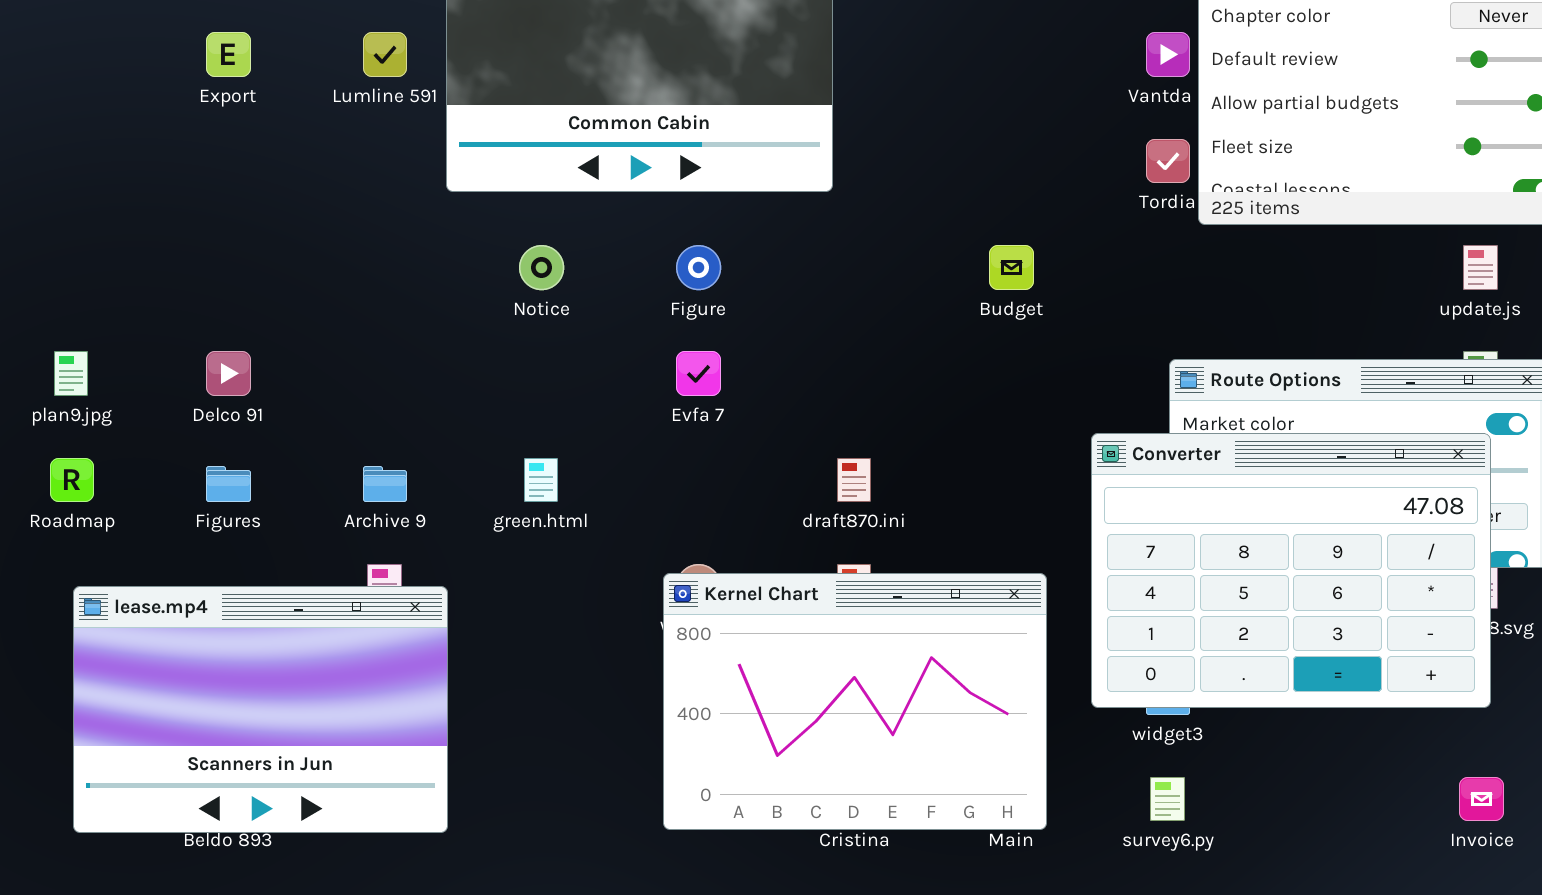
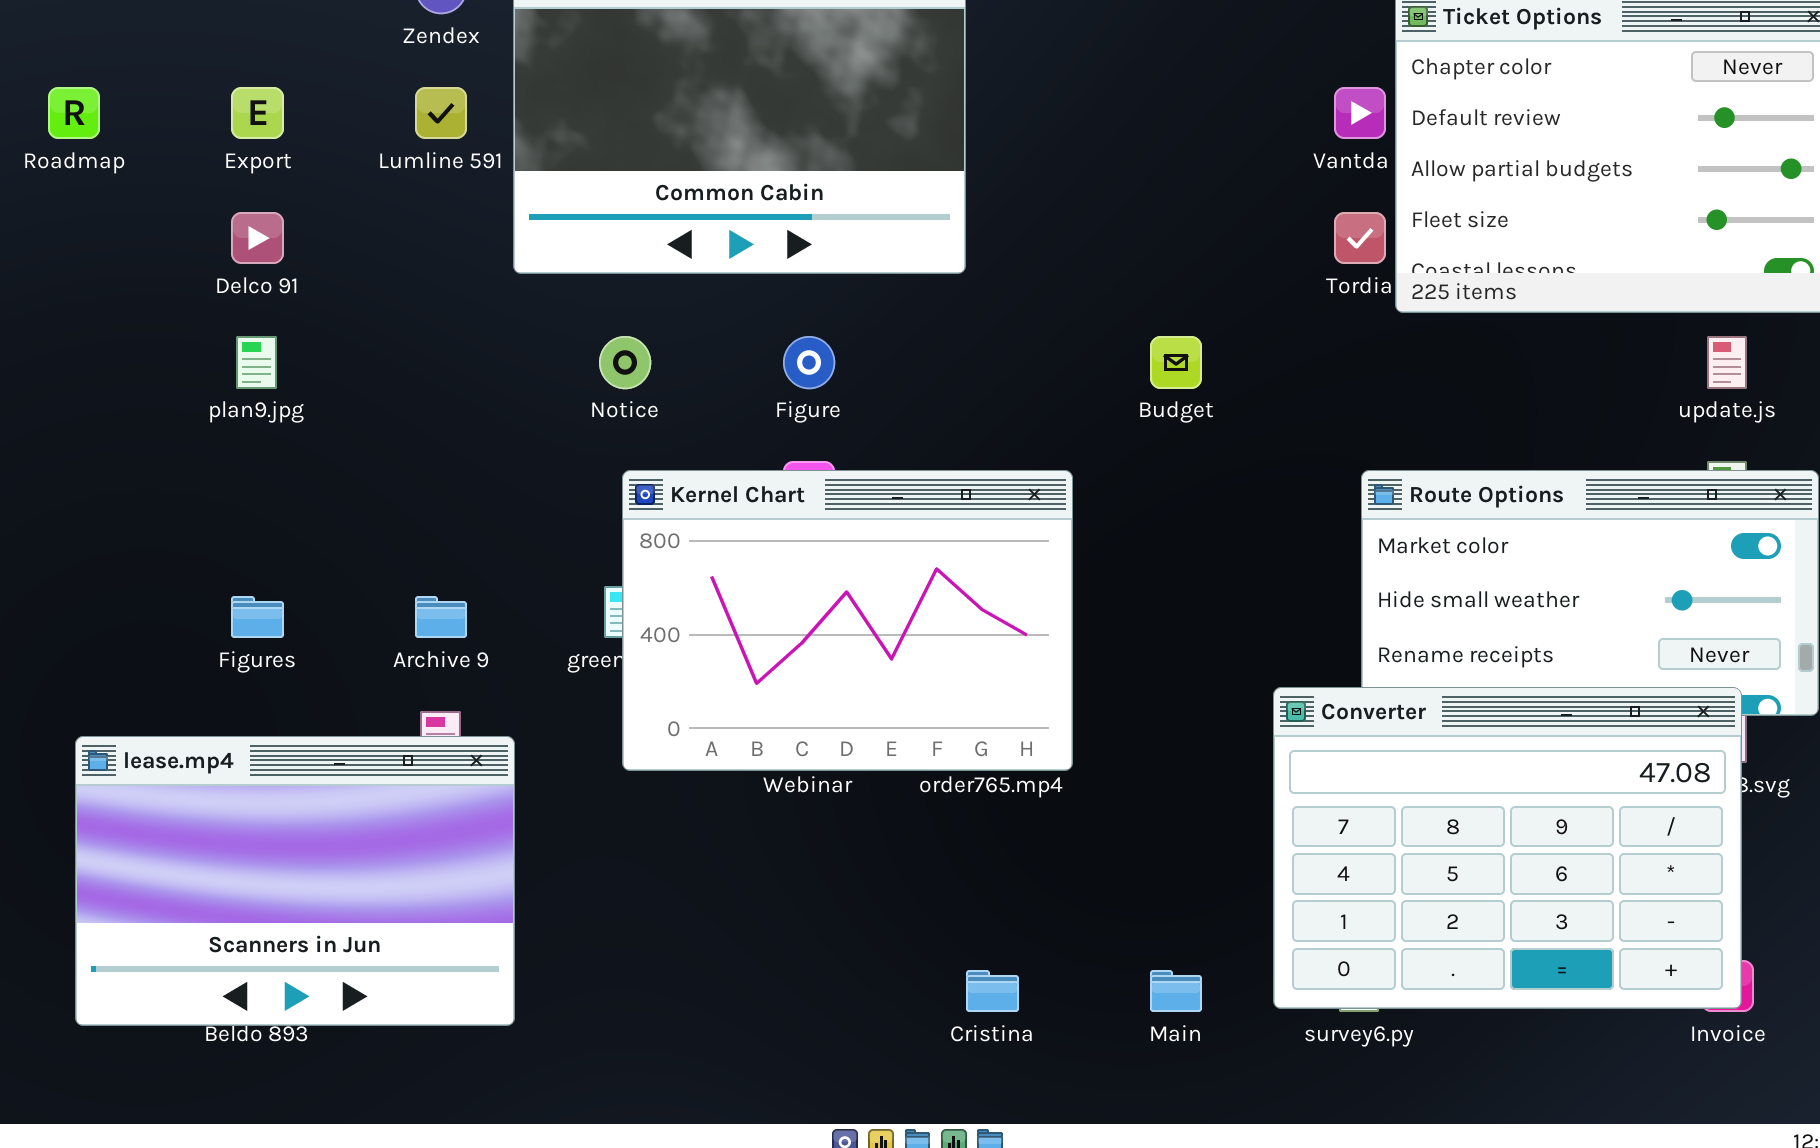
plan9.jpg: [54,351,88,396] -> [236,336,277,389], moved
Delco 91: [206,351,251,396] -> [231,212,284,264], moved
Converter: [1091,433,1491,708] -> [1273,687,1742,1009], moved
Roadmap: [50,458,94,502] -> [48,87,100,139], moved
Kernel Chart: [663,573,1047,830] -> [622,470,1073,771], moved

